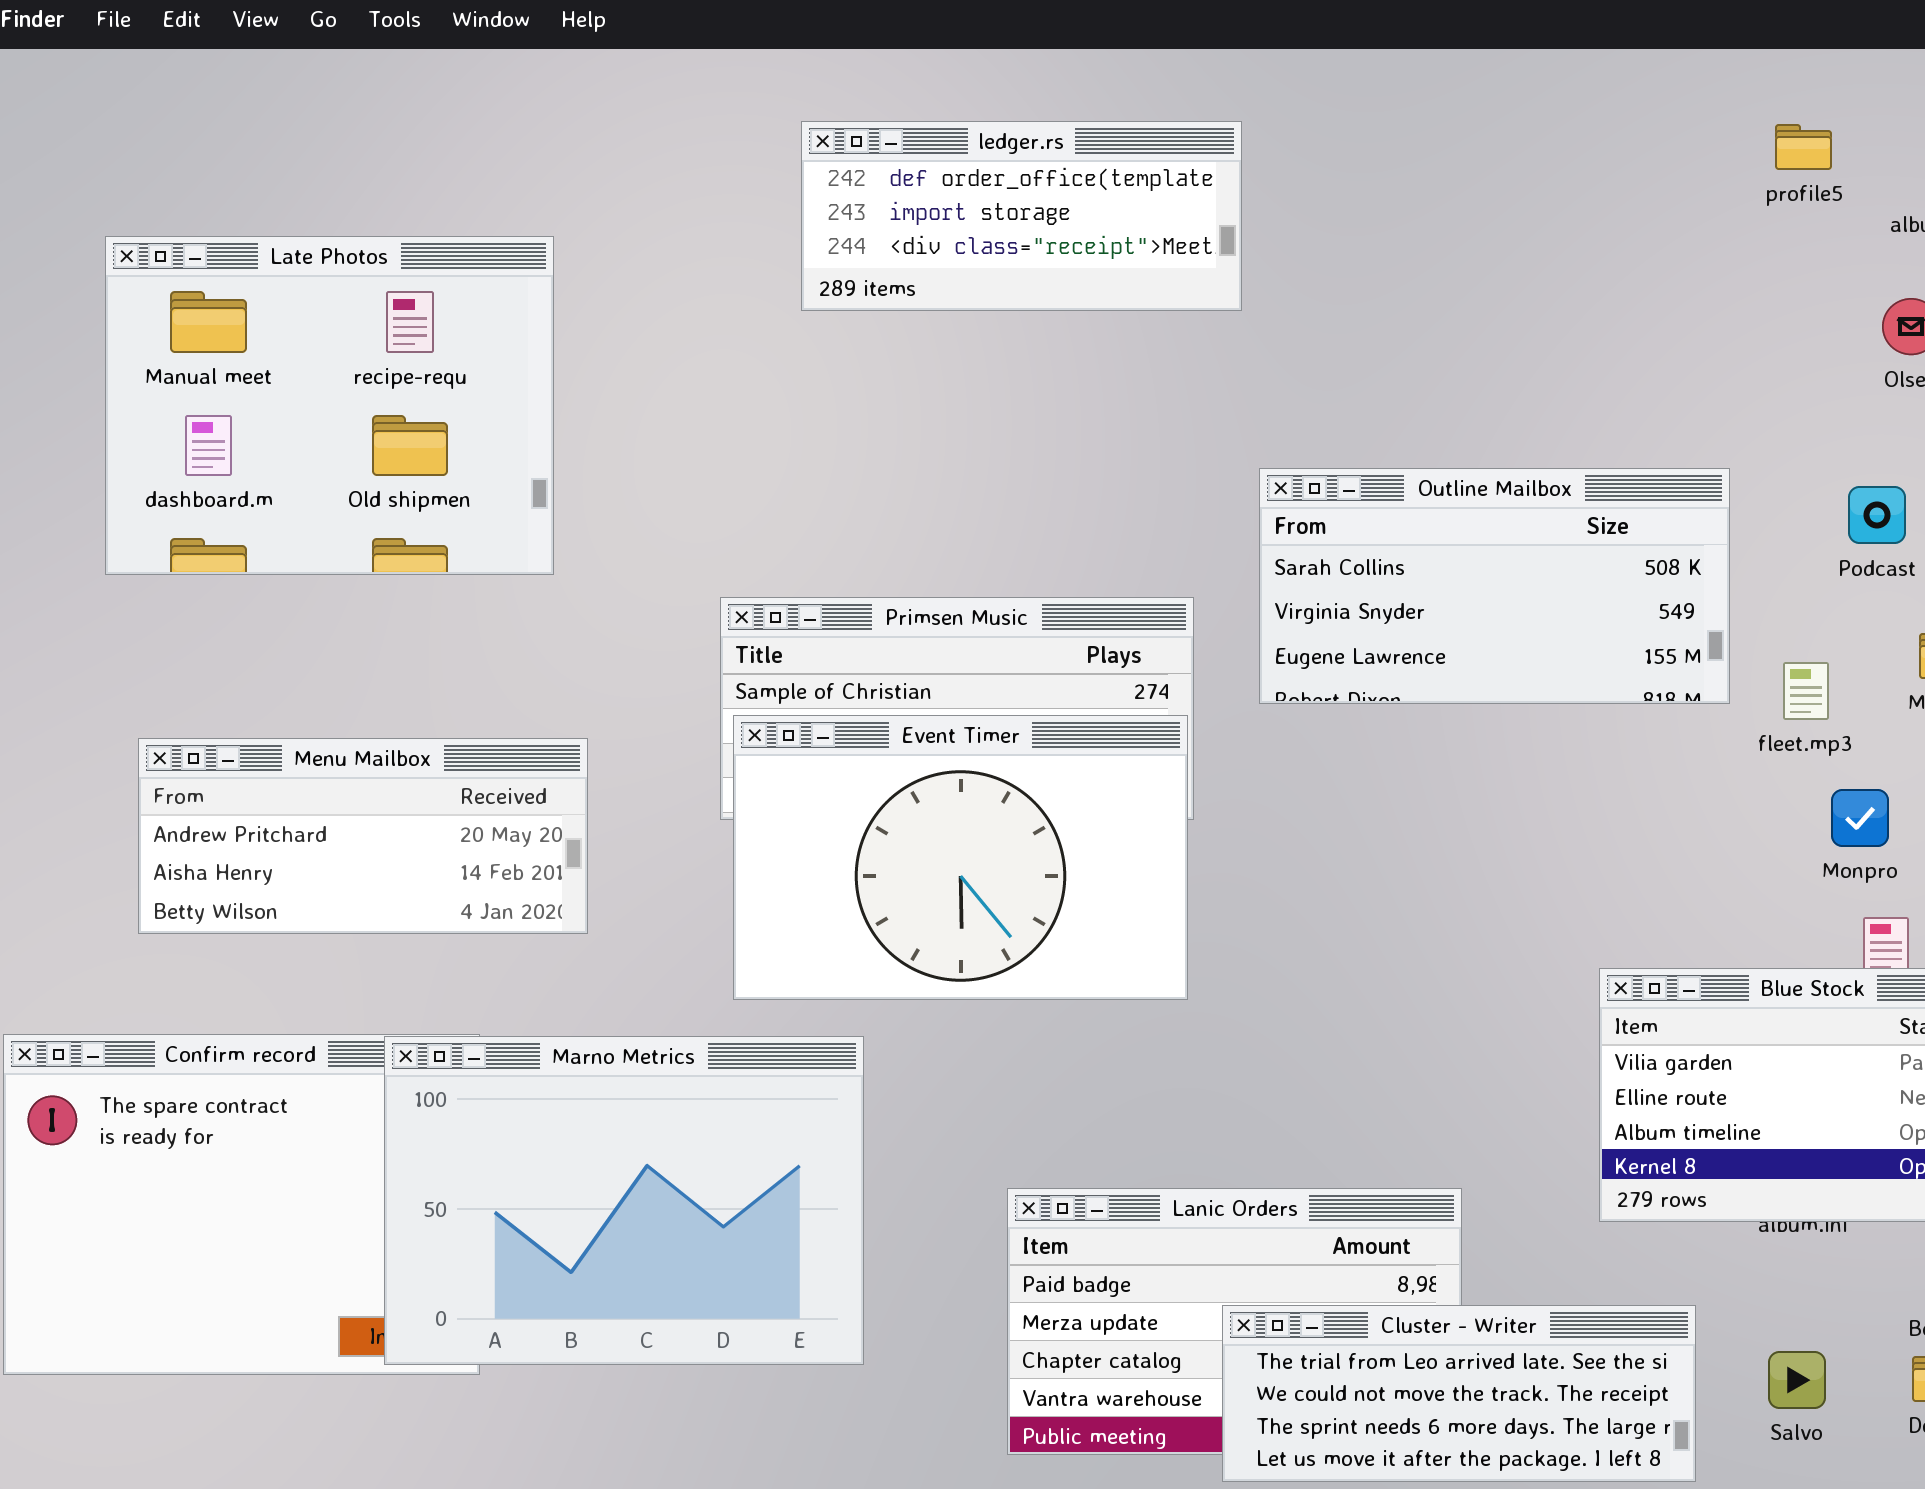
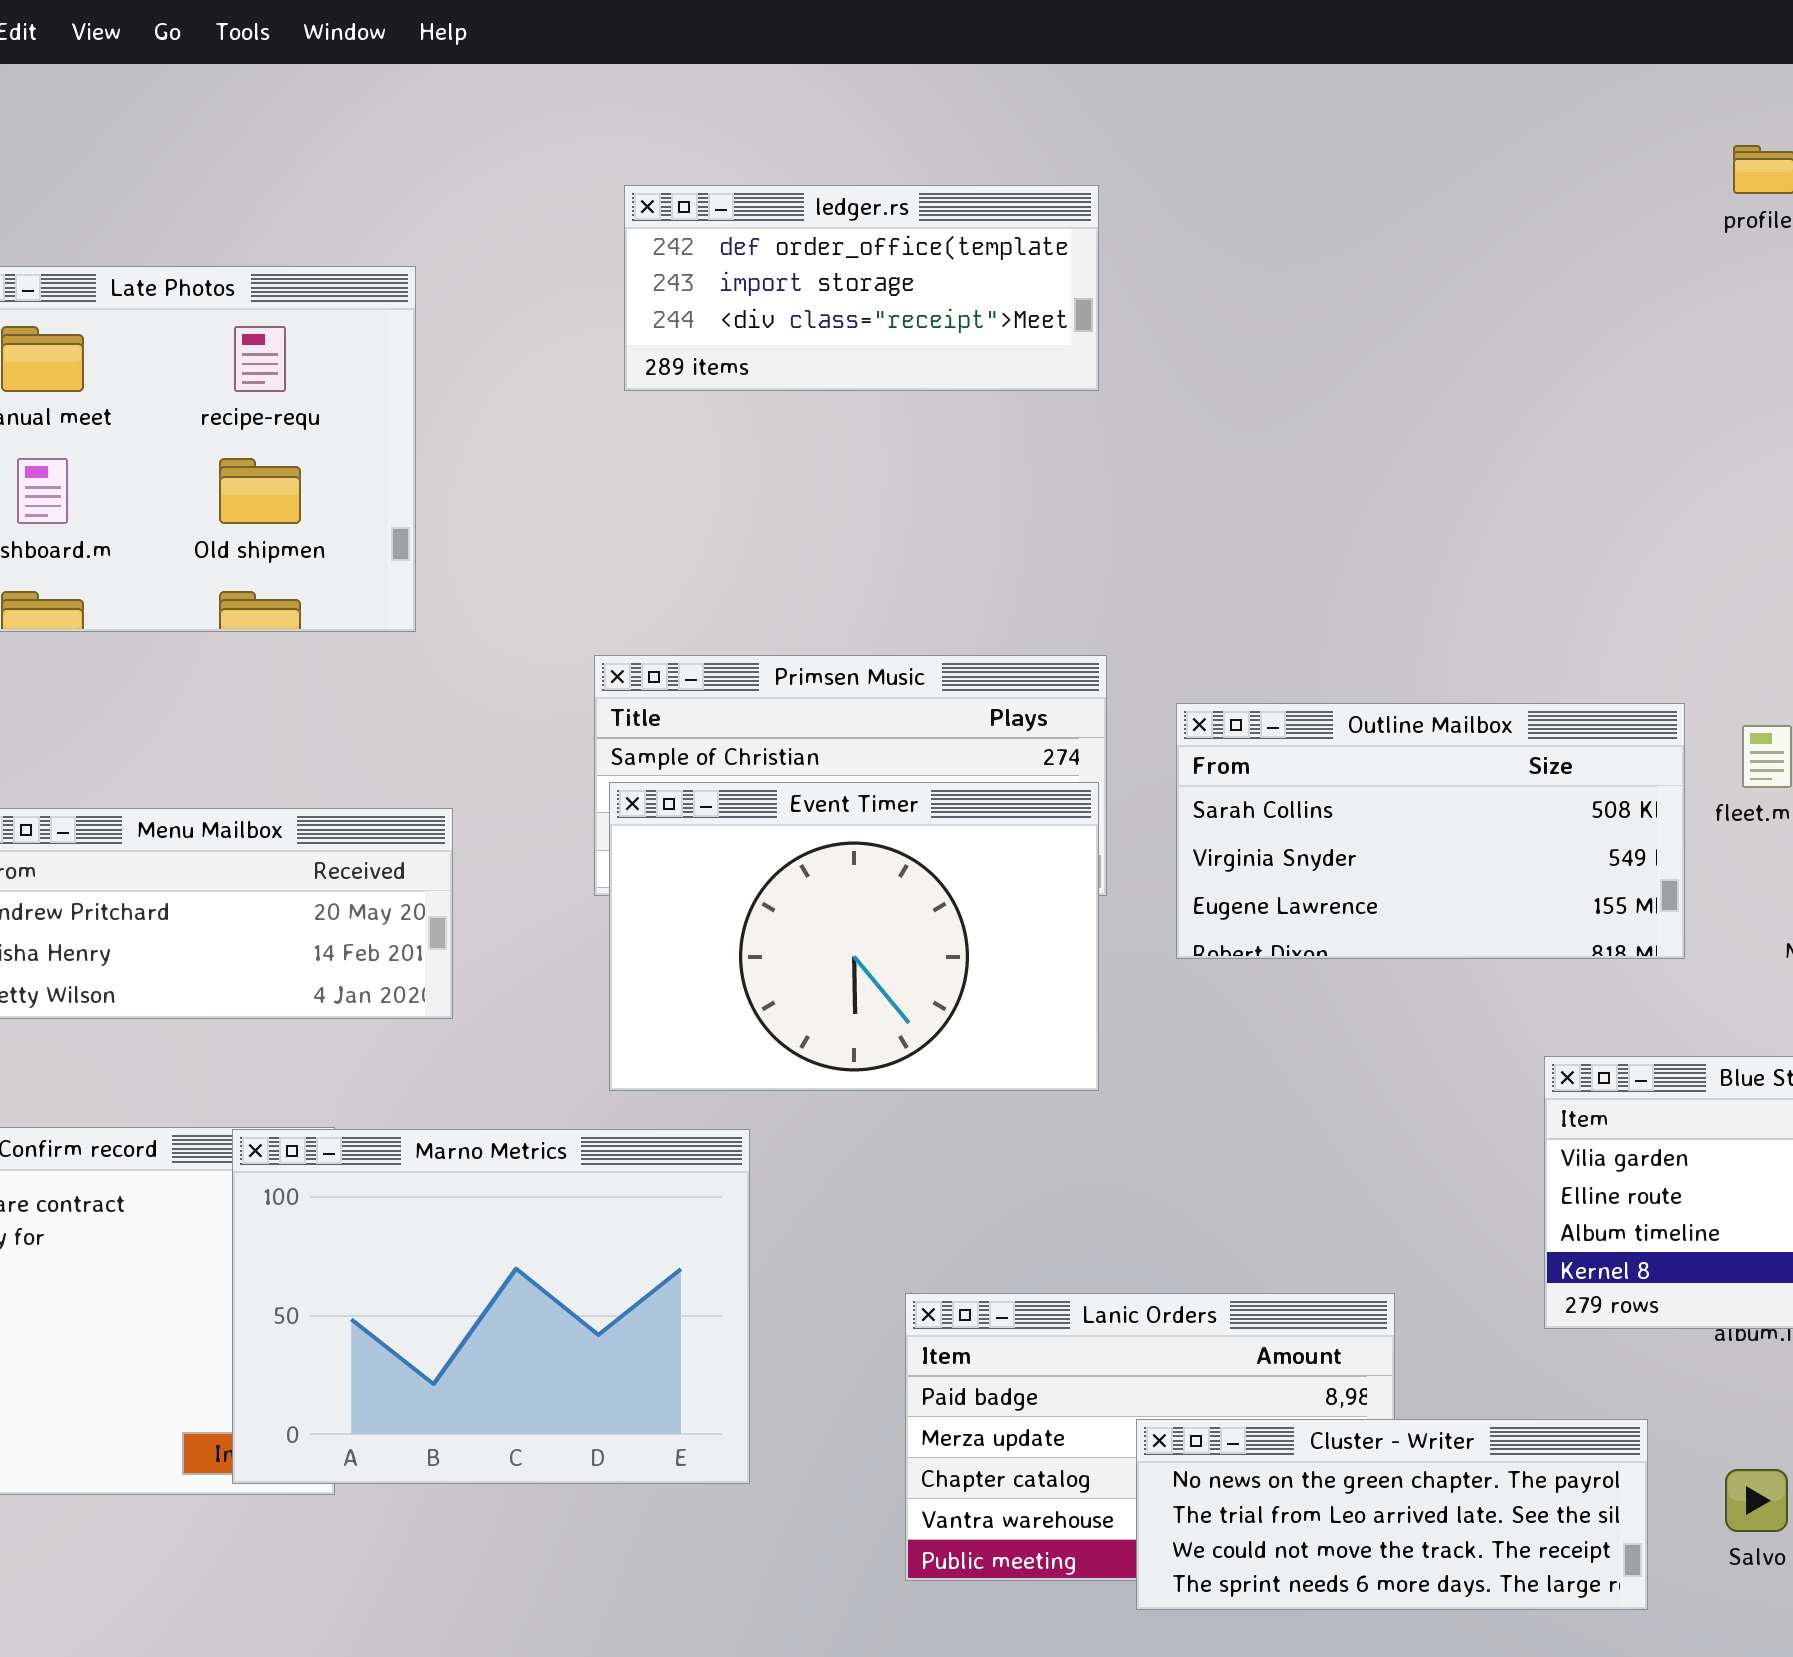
ledger.rs: [801,121,1242,311] -> [624,185,1099,391], moved
Outline Mailbox: [1259,468,1730,704] -> [1176,703,1685,959], moved
Cluster - Writer: [1222,1305,1696,1482] -> [1136,1419,1648,1610], scrolled up 1 row

